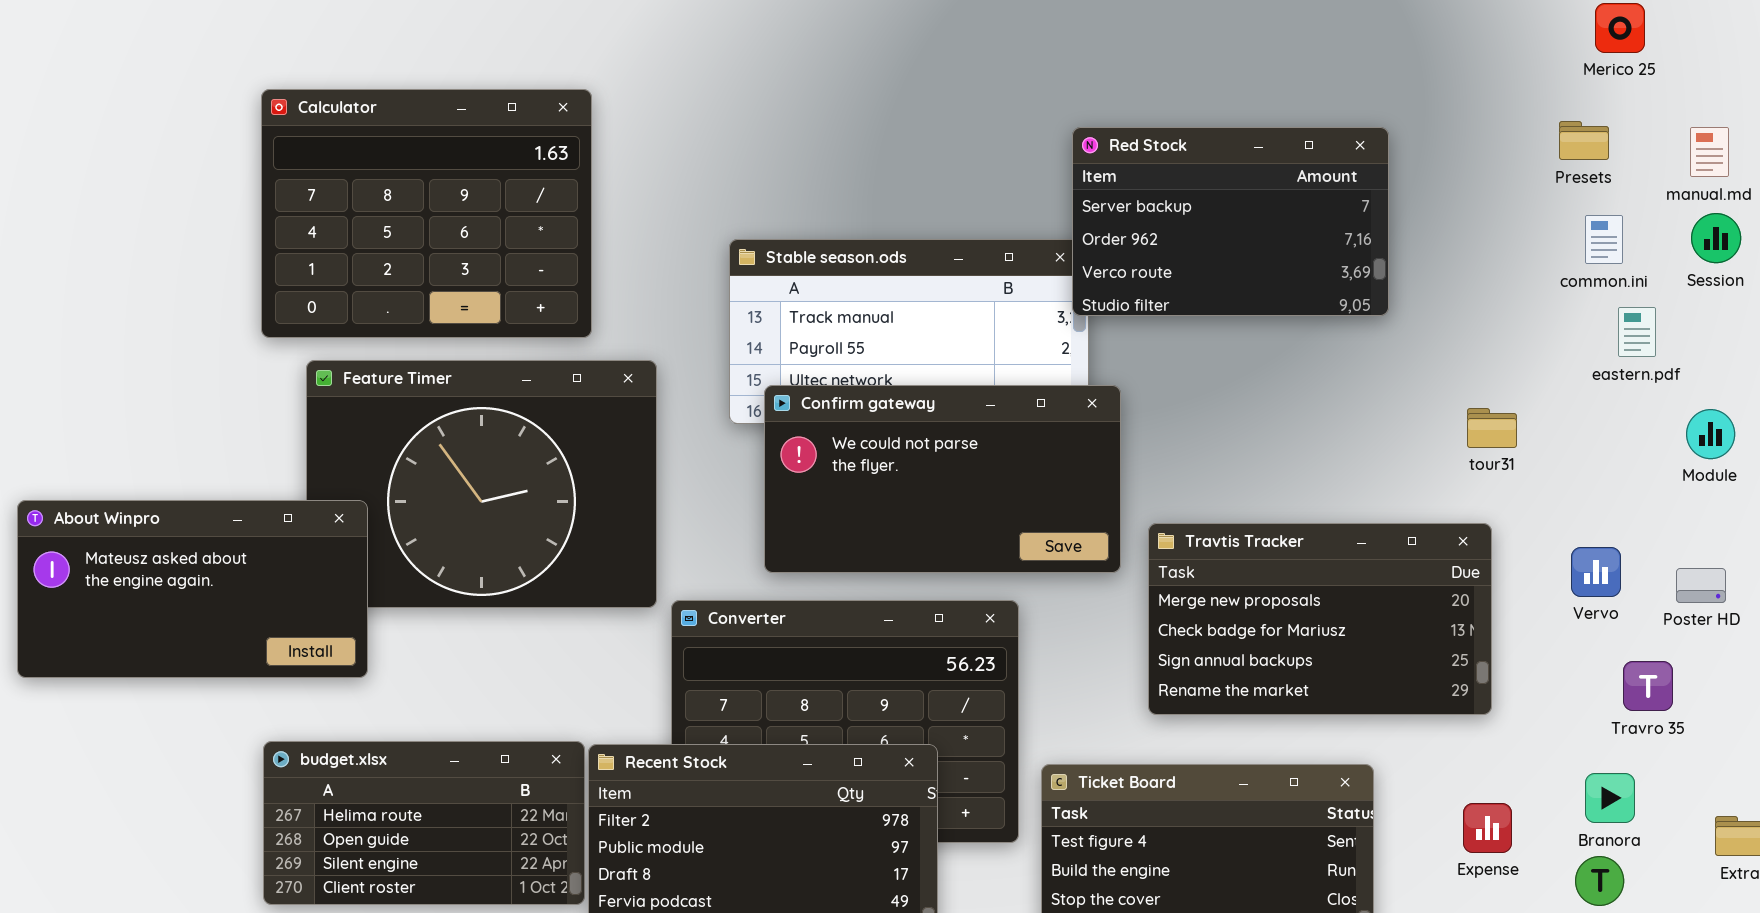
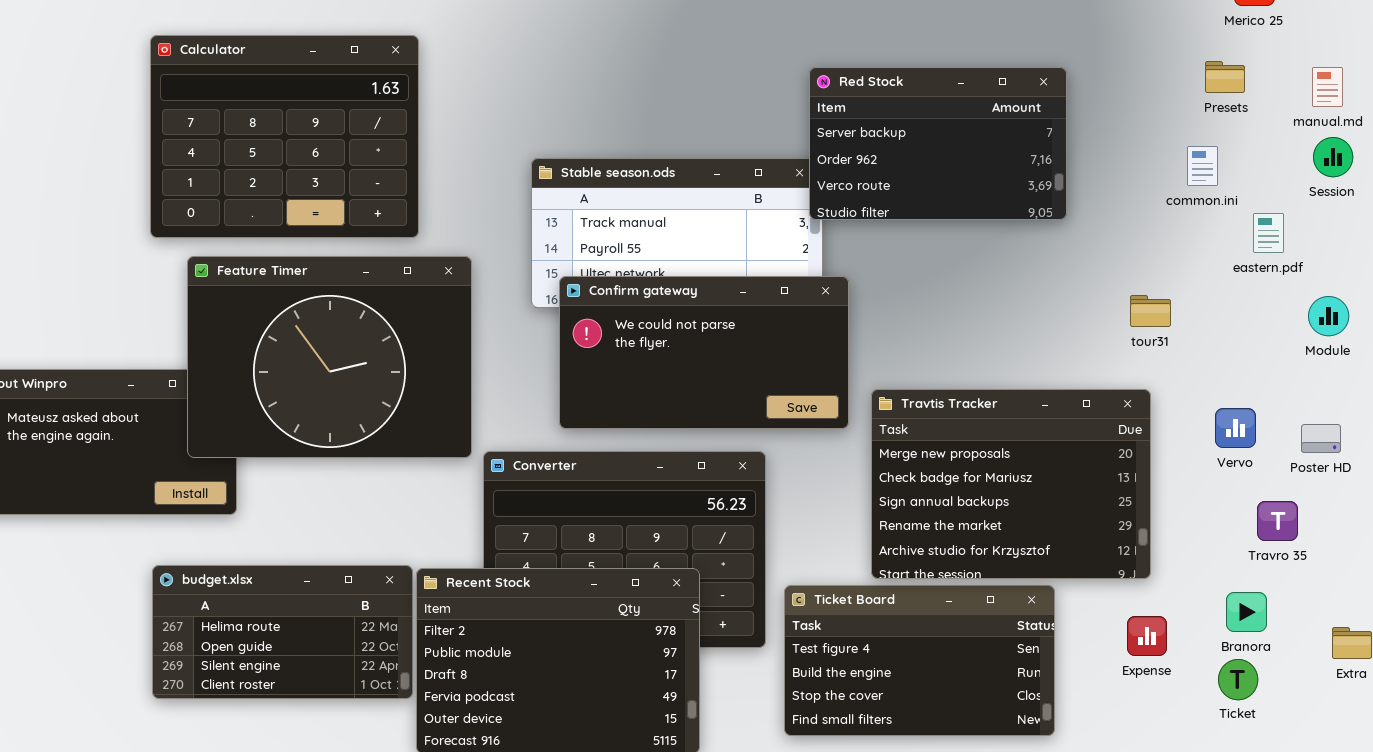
common.ini: [1585,215,1623,264] -> [1187,146,1218,186], moved
Feature Timer: [306,360,657,608] -> [187,256,472,458], raised
Travtis Tracker: [1148,523,1492,715] -> [871,389,1151,579], resized

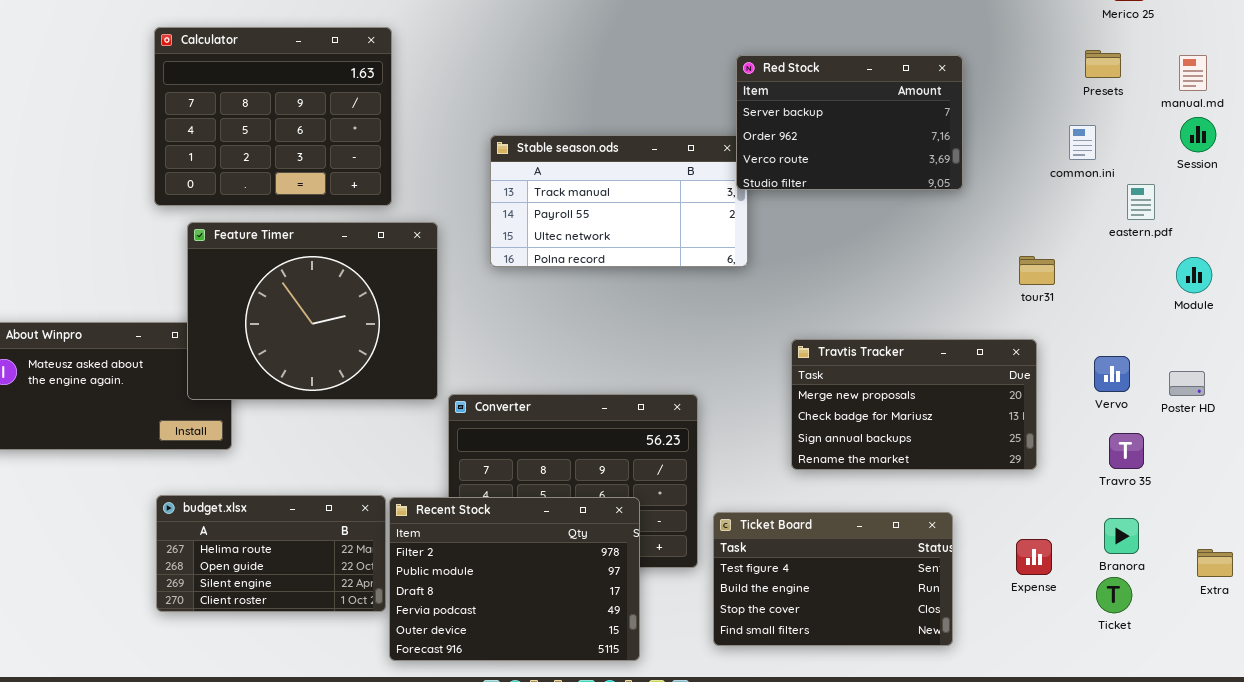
Confirm gateway: [559,276,849,429] -> none, closed
Travtis Tracker: [871,389,1151,579] -> [791,339,1037,470], resized
Travro 35: [1257,501,1298,541] -> [1109,433,1144,469], moved

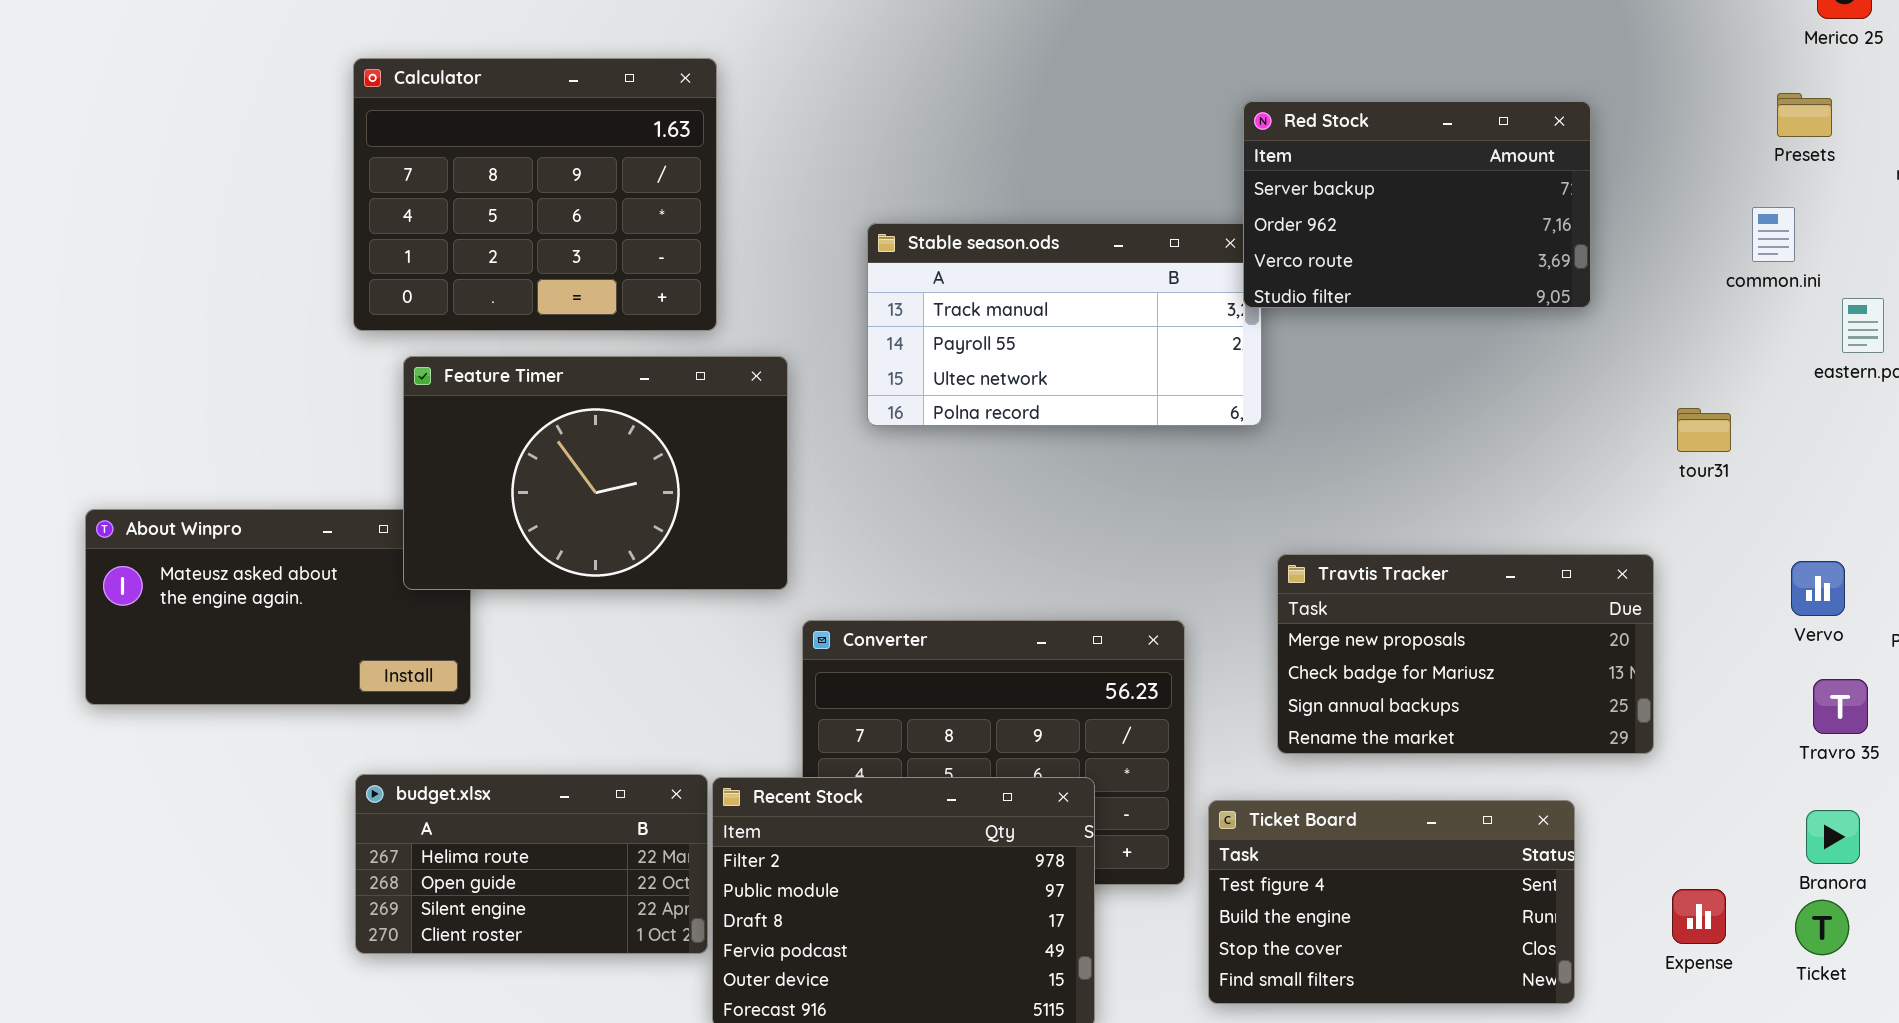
Feature Timer: [187,222,438,400] -> [403,356,788,590], resized
Travtis Tracker: [791,339,1037,470] -> [1277,554,1654,754], moved
Expense: [1016,539,1052,575] -> [1672,889,1726,944], moved

